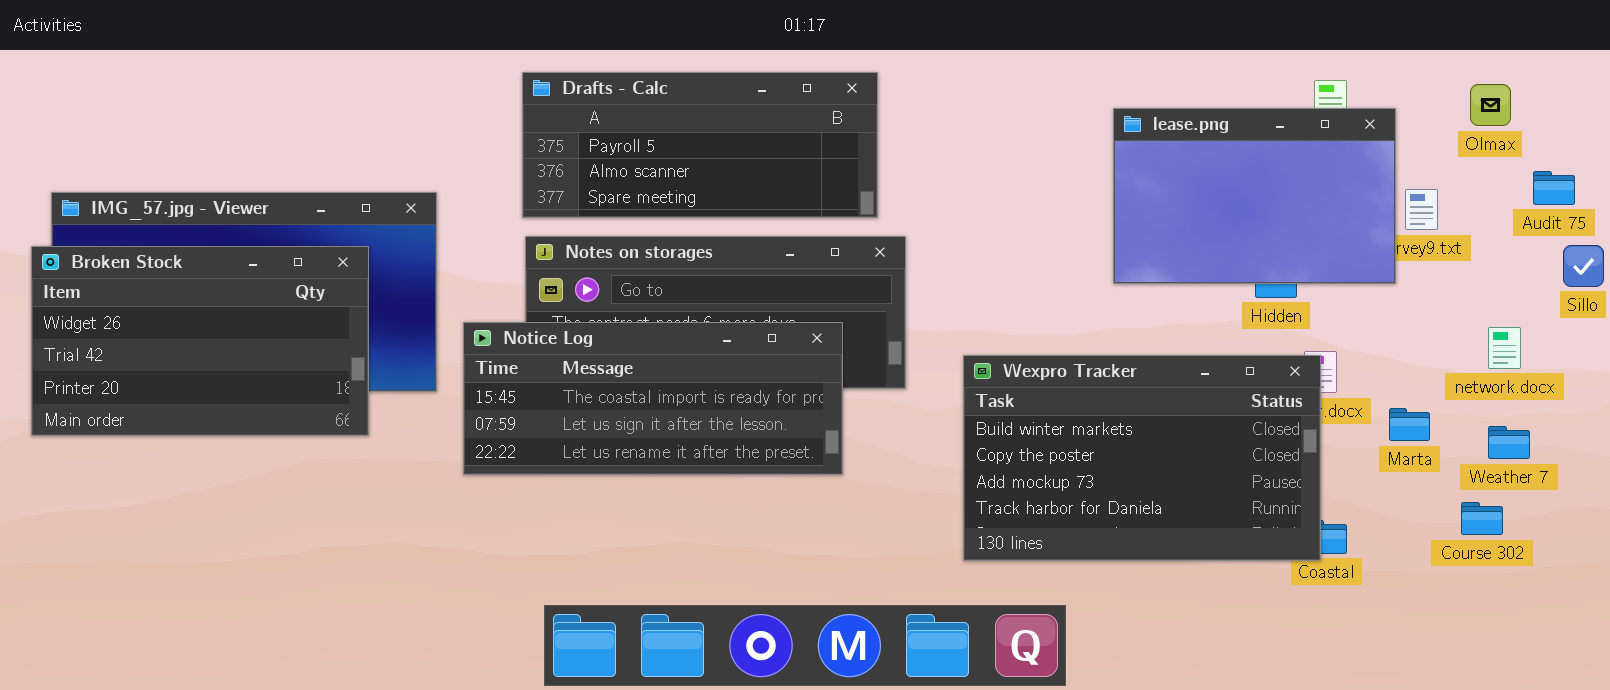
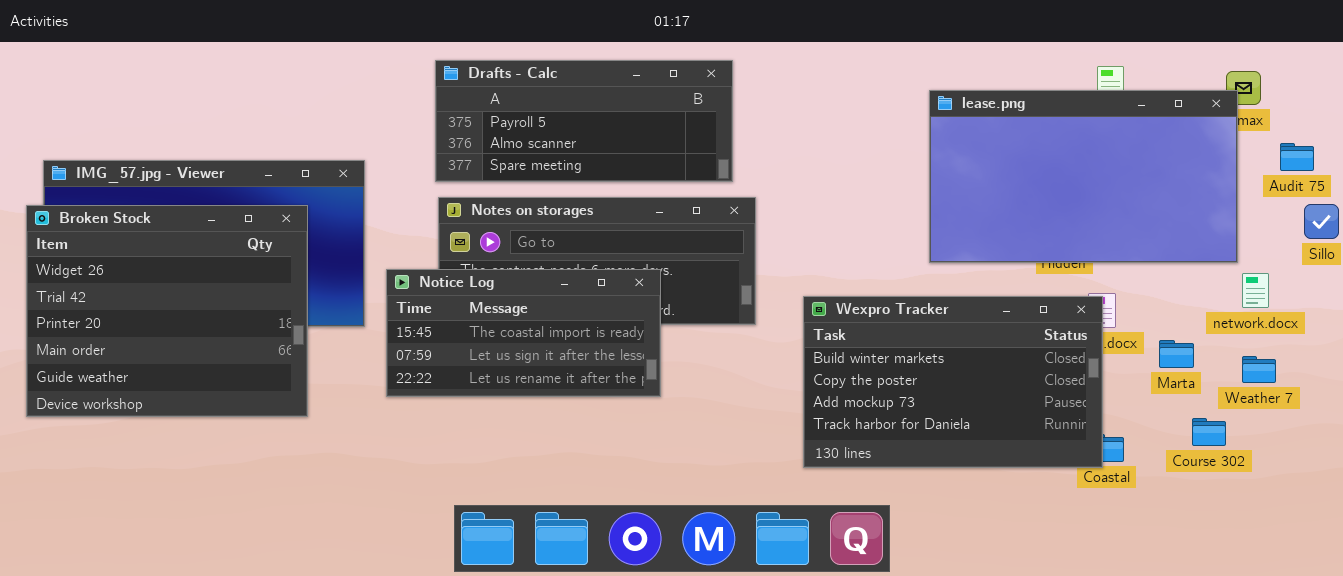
lease.png: [1113,108,1396,284] -> [929,90,1238,263], resized
Broken Stock: [31,246,369,436] -> [26,205,308,417], resized
Notice Log: [463,322,843,475] -> [386,269,661,397], resized
Course 302: [1461,502,1503,535] -> [1192,418,1226,446], moved

